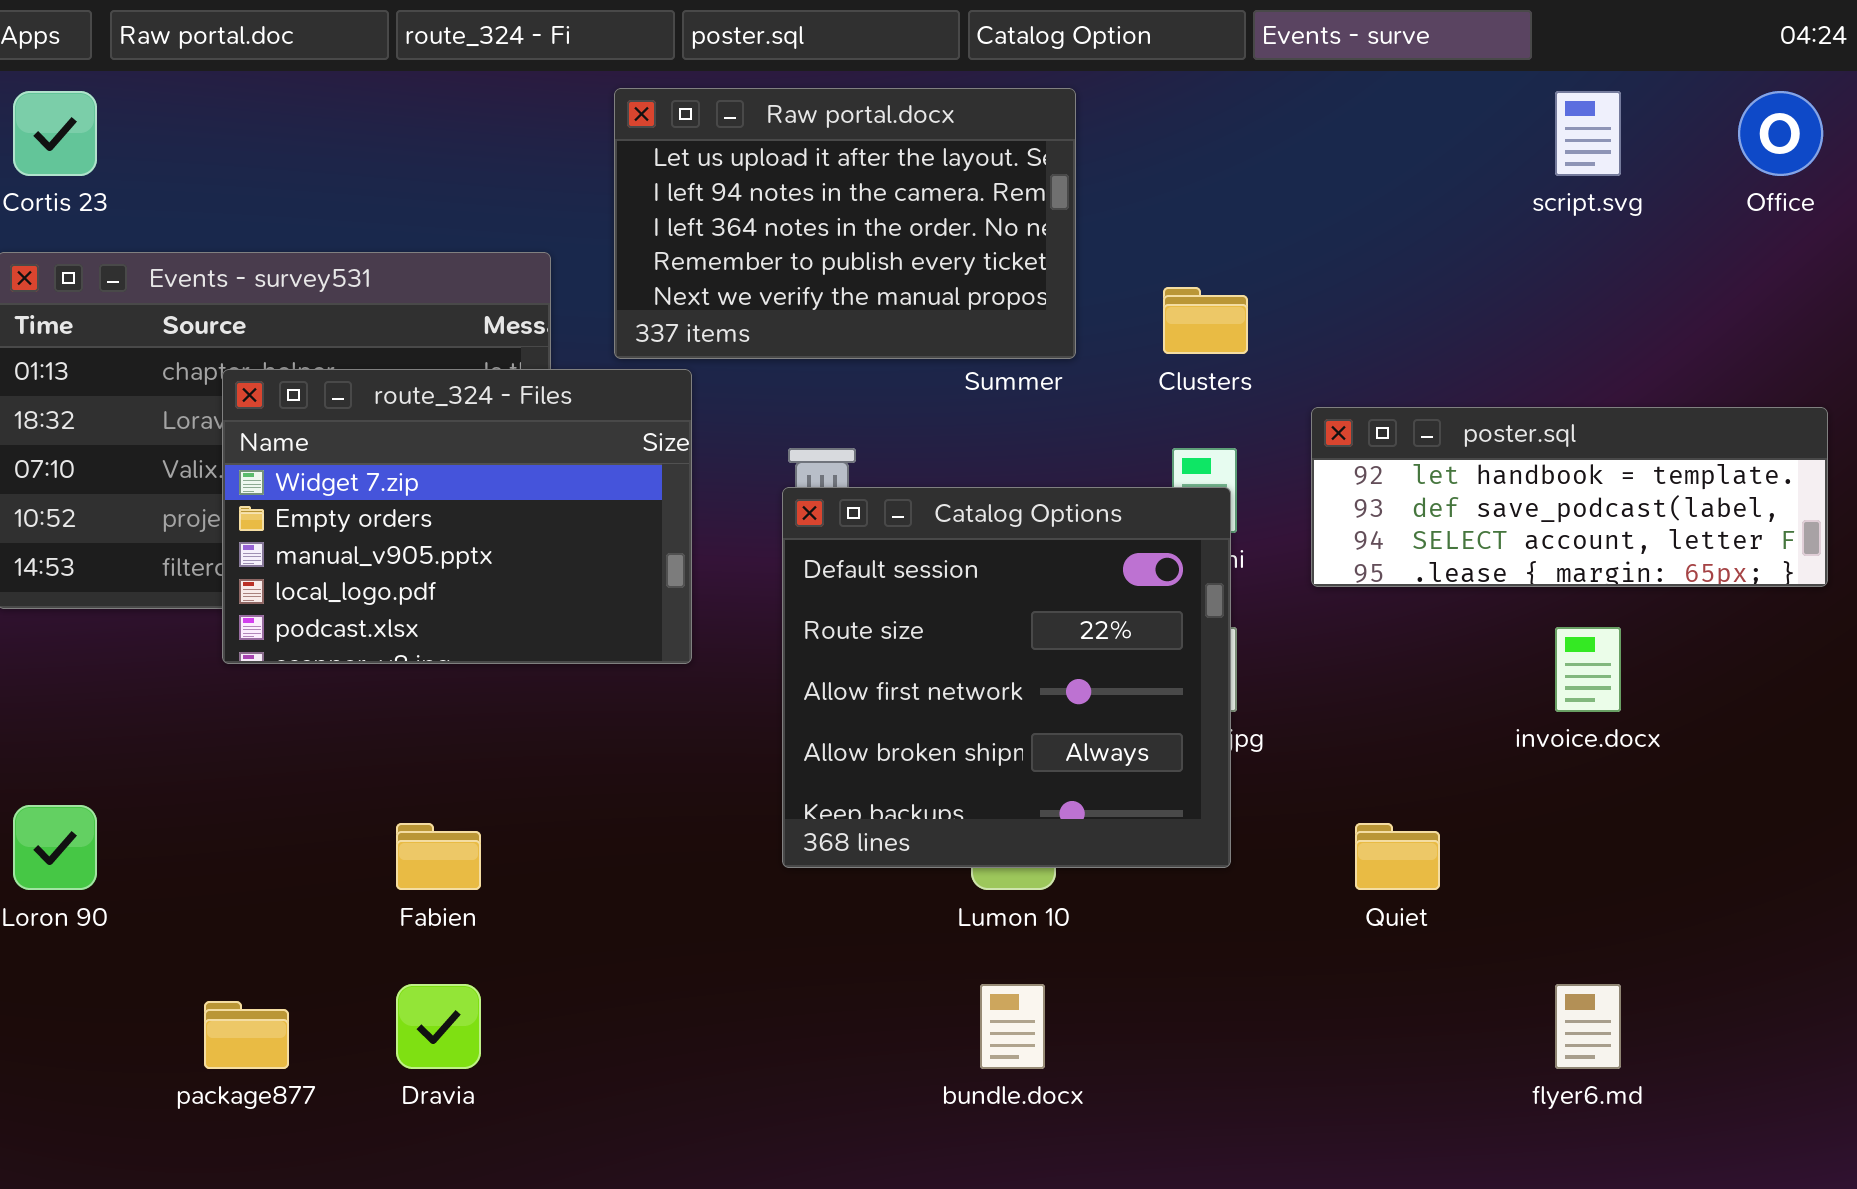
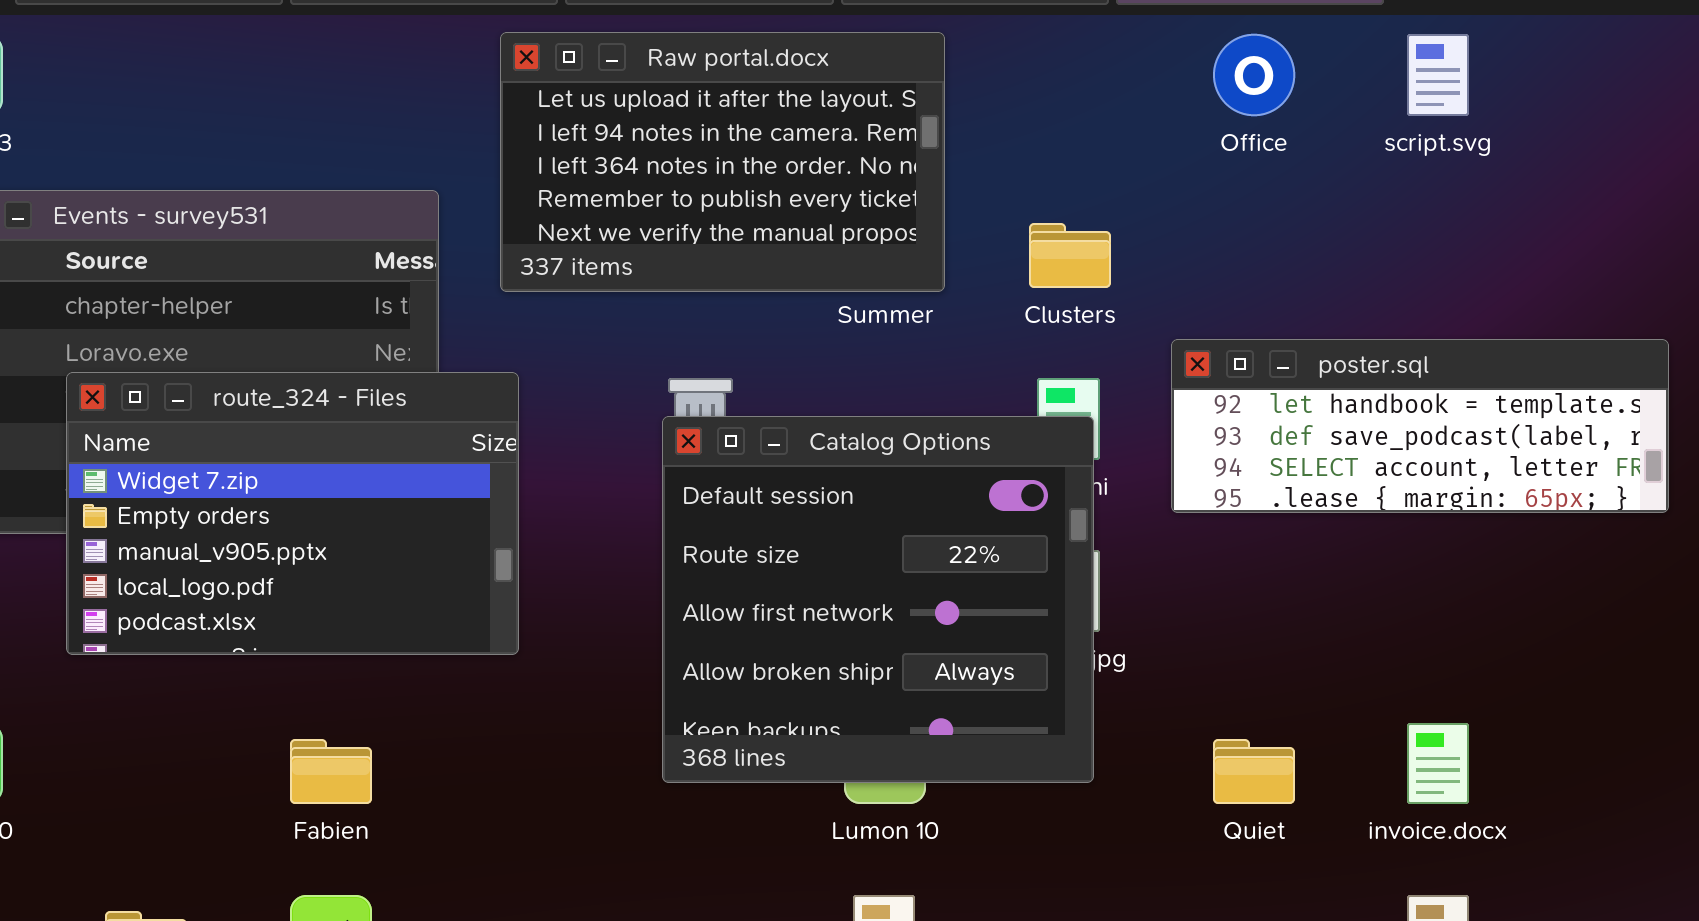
Office: [1738,91,1823,176] -> [1213,34,1295,116], moved
route_324 - Files: [222,369,692,664] -> [66,372,519,655], moved
invoice.docx: [1555,627,1621,712] -> [1407,723,1469,804], moved

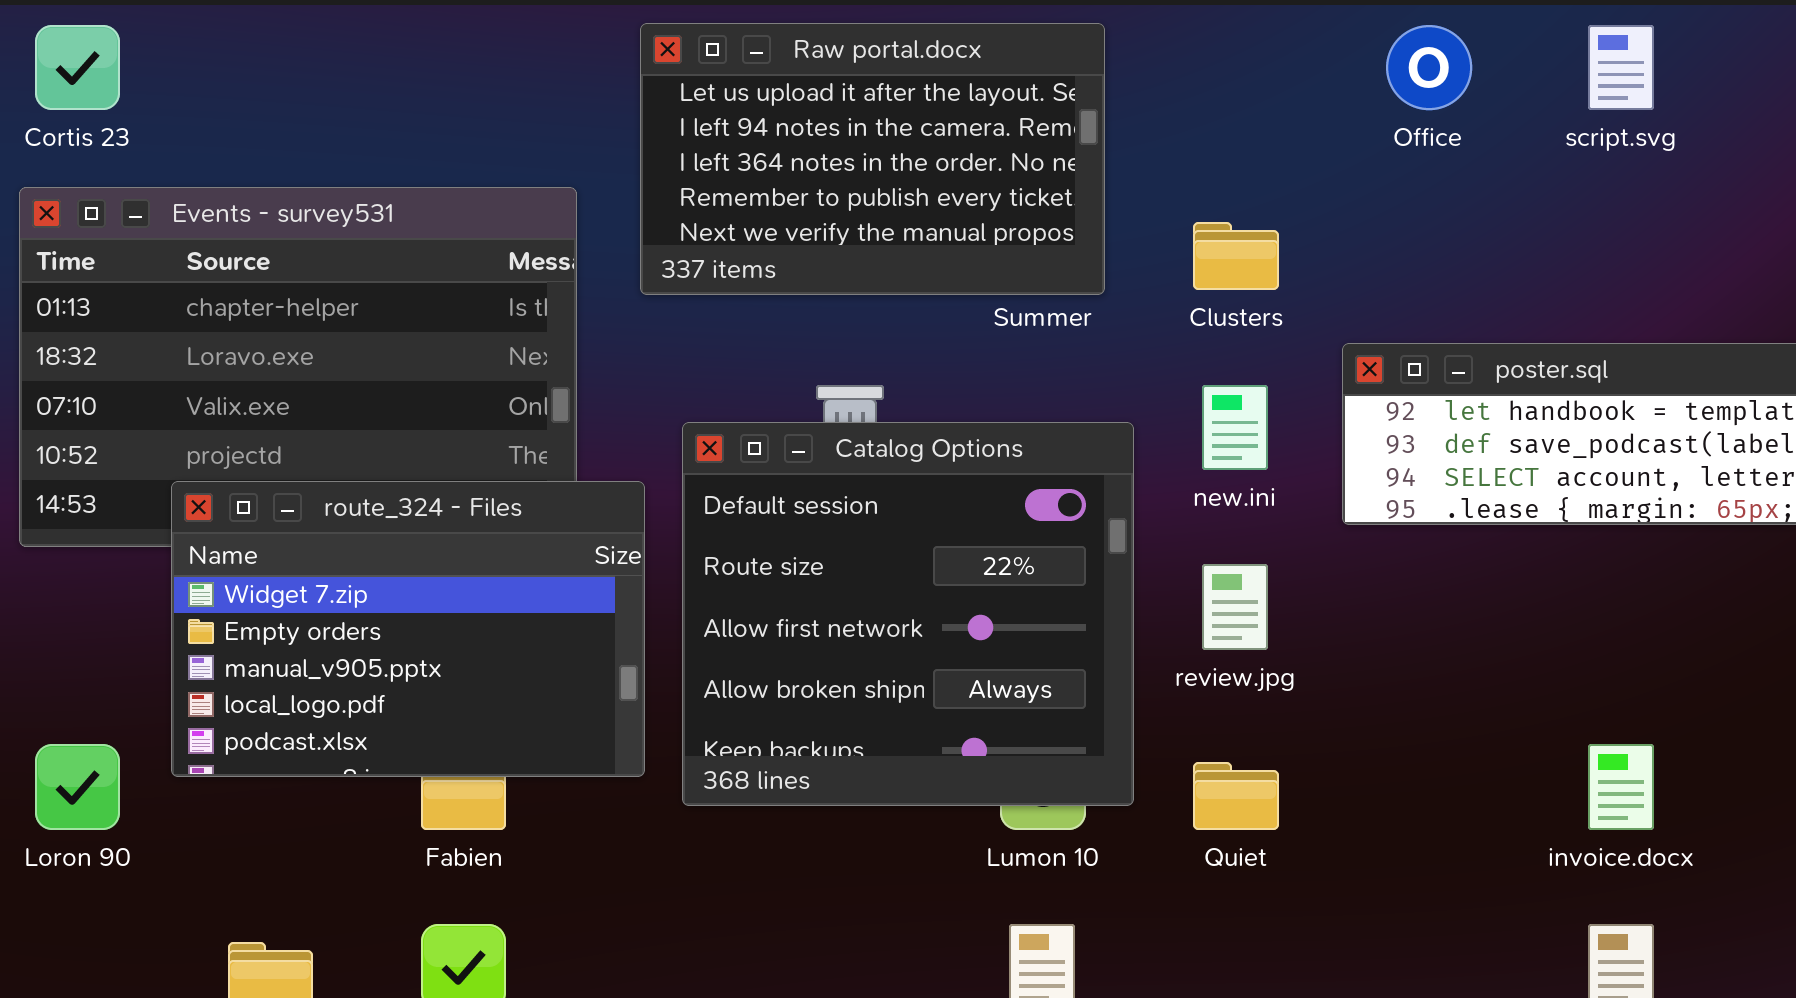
route_324 - Files: [66,372,519,655] -> [171,481,645,777], moved
Catalog Options: [662,416,1094,783] -> [682,422,1134,806], moved
Quiet: [1213,739,1295,804] -> [1193,762,1279,830], moved

